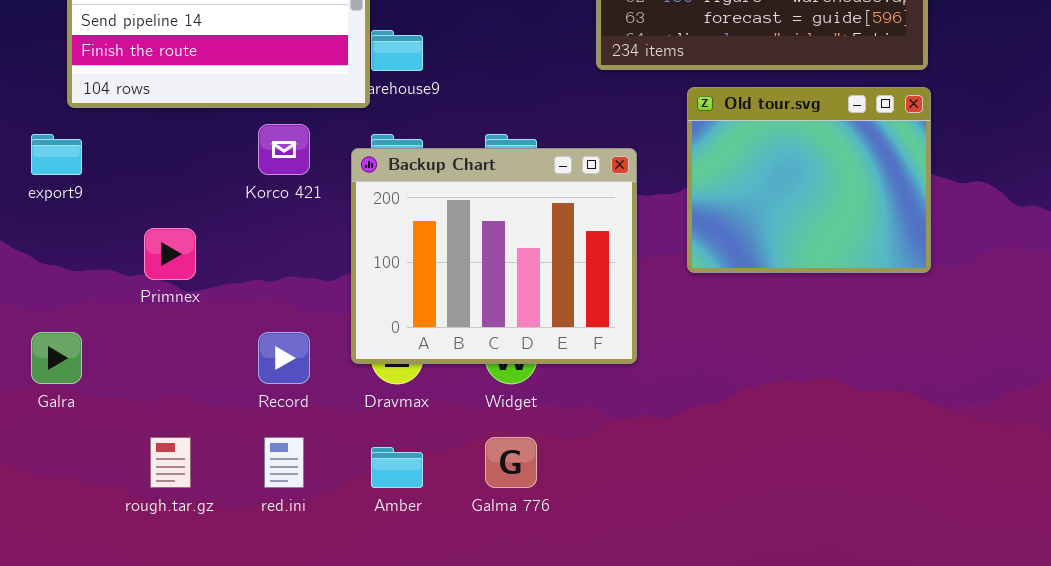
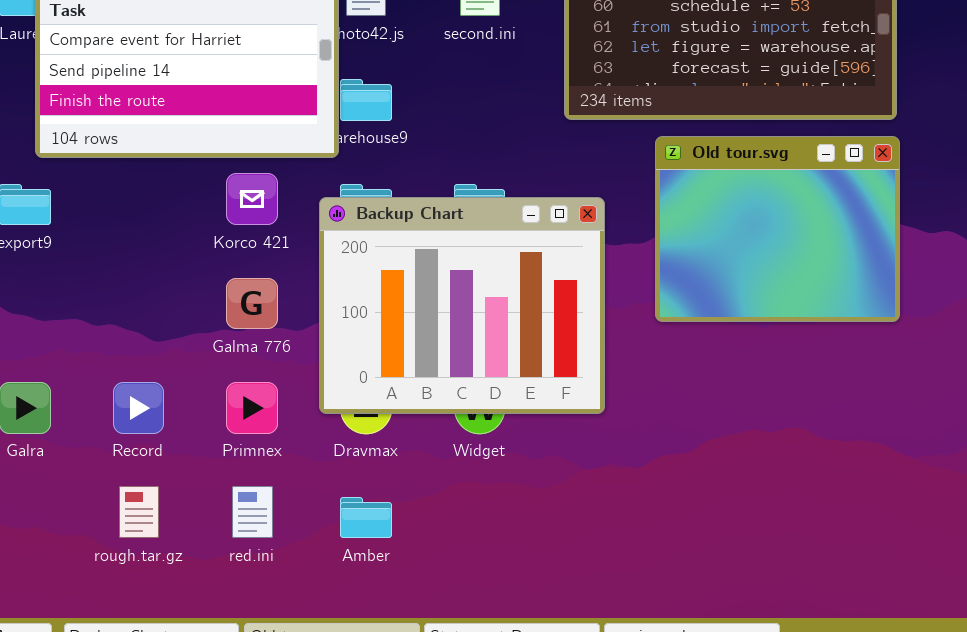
Primnex: [144,228,196,280] -> [226,382,278,434], moved
Record: [258,332,310,384] -> [113,382,164,434], moved
Galma 776: [485,437,537,488] -> [226,278,278,329], moved

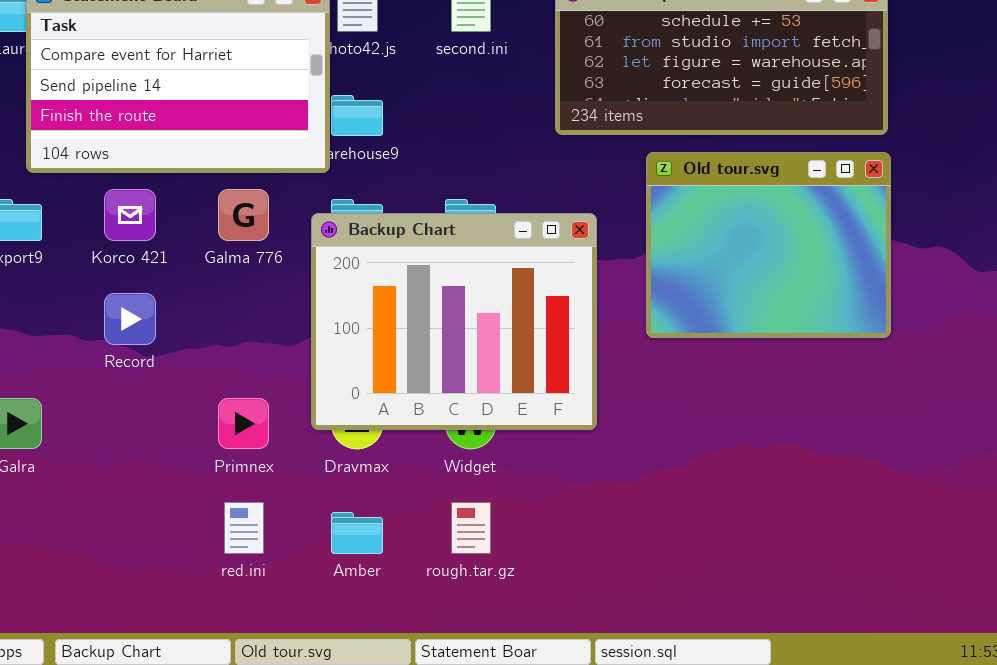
Korco 421: [226,173,278,225] -> [104,189,156,241], moved
Galma 776: [226,278,278,329] -> [218,189,269,241], moved
Record: [113,382,164,434] -> [104,293,156,345], moved
rough.tar.gz: [119,486,159,538] -> [451,502,491,554], moved

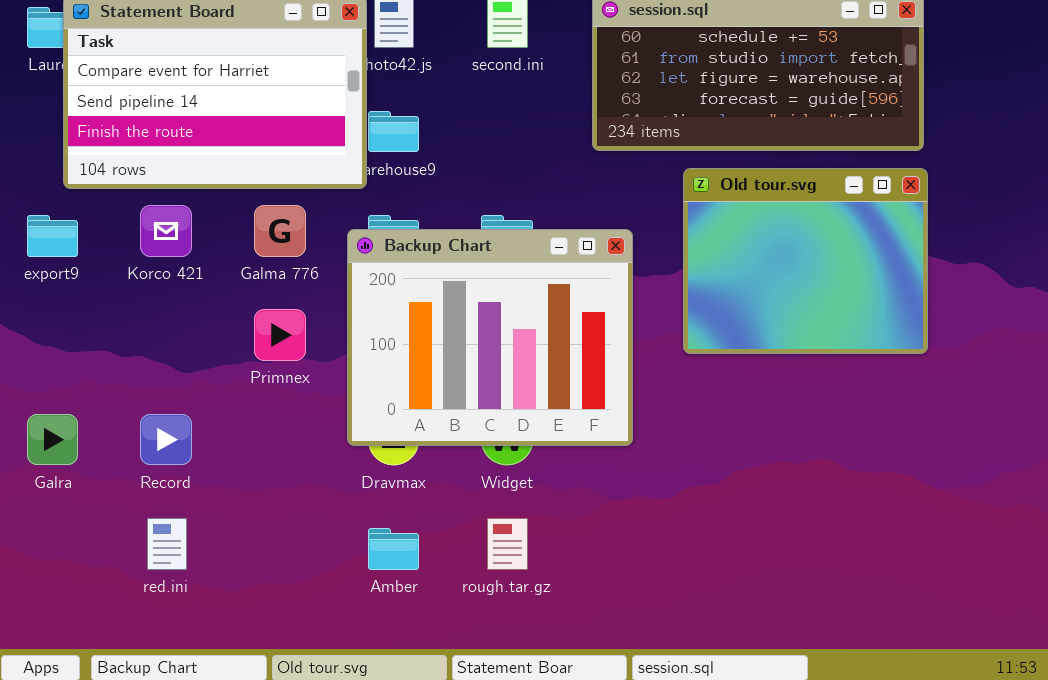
Record: [104,293,156,345] -> [140,414,192,465], moved
Primnex: [218,398,269,449] -> [254,309,306,361], moved
red.ini: [224,502,264,554] -> [147,518,187,570], moved

